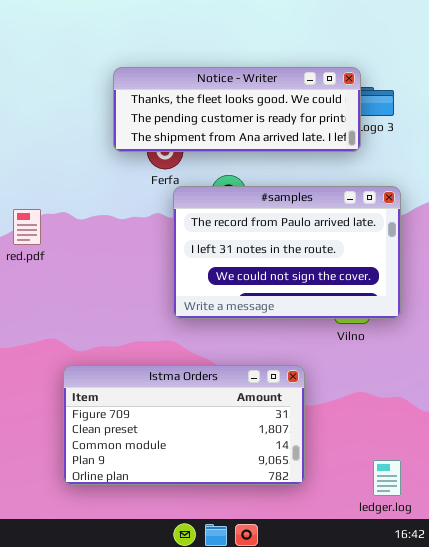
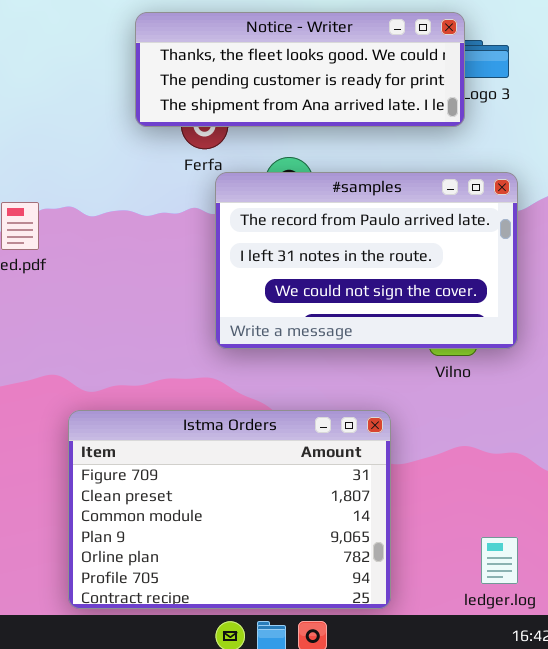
Istma Orders: [63,365,305,485] -> [68,410,391,609], resized

